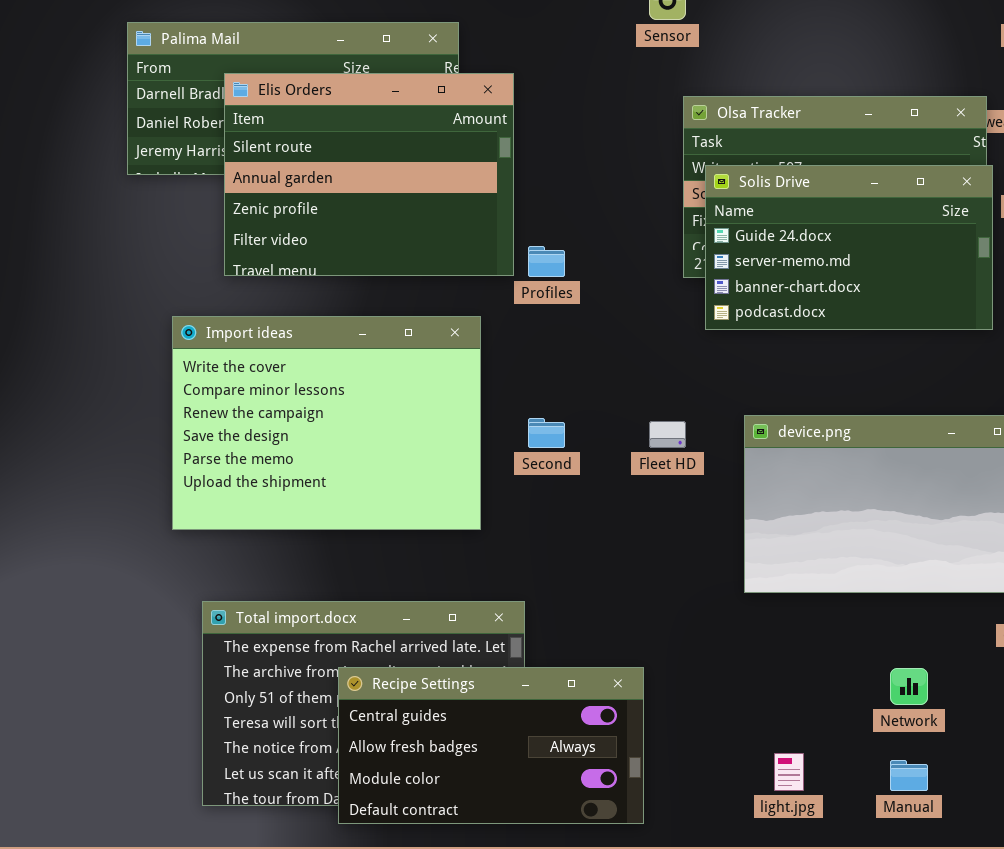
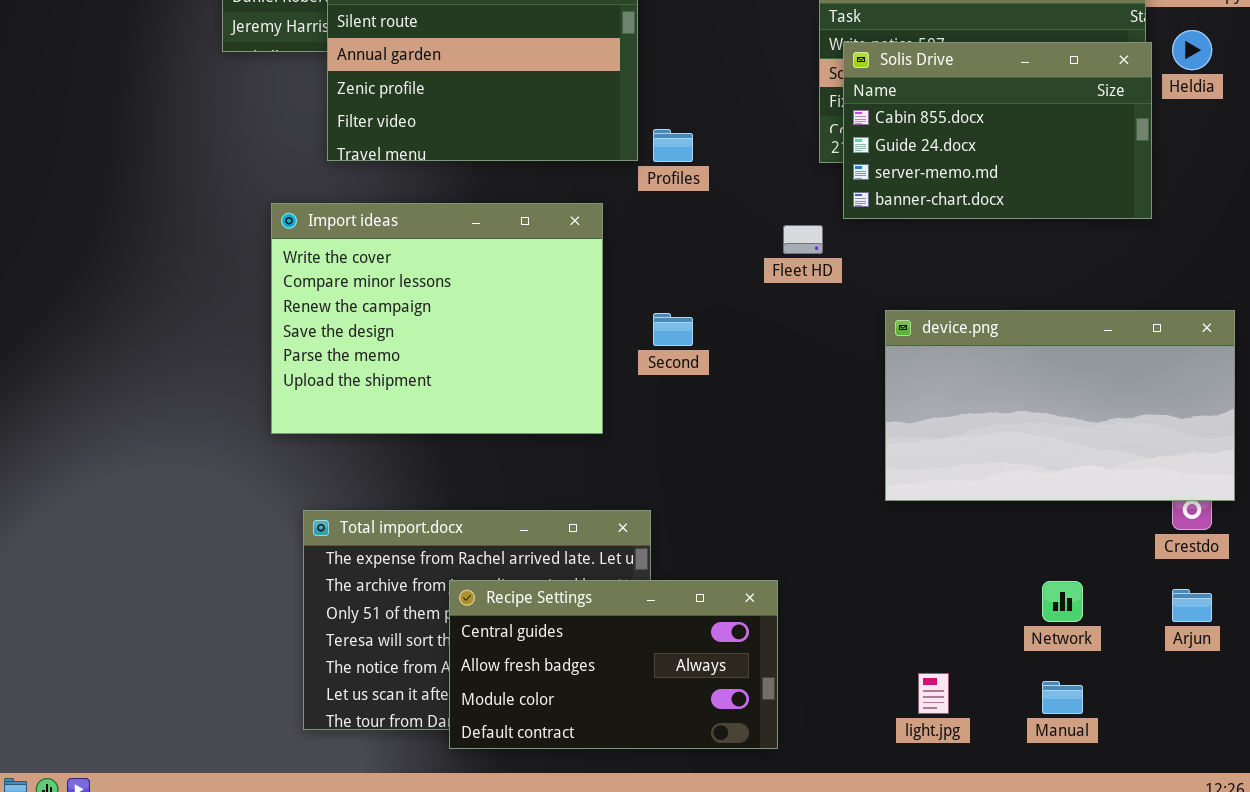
Solis Drive: [705,165,993,330] -> [843,42,1152,219], scrolled up 1 row
Fleet HD: [649,421,686,448] -> [783,225,823,254], moved

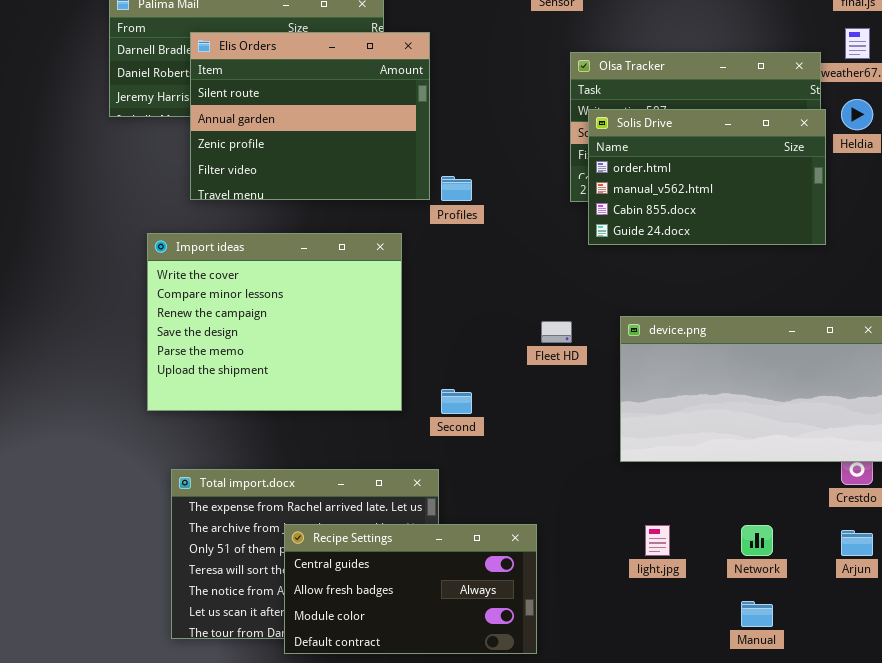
Solis Drive: [843,42,1152,219] -> [588,109,826,245], scrolled up 2 rows
Fleet HD: [783,225,823,254] -> [541,321,572,343], moved
Second: [653,313,693,346] -> [441,389,472,414], moved
light.jpg: [918,673,949,714] -> [645,525,670,556], moved

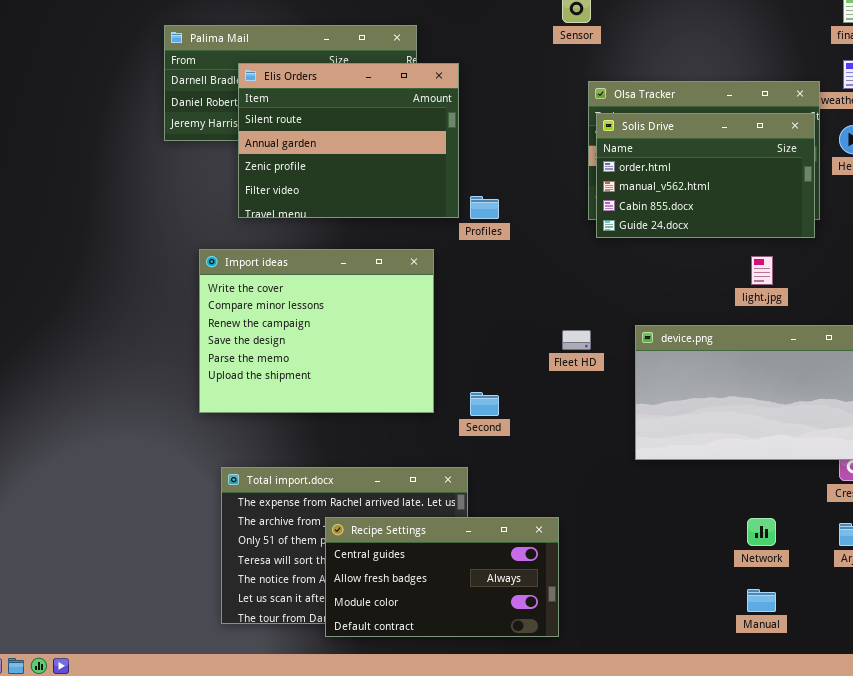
Solis Drive: [588,109,826,245] -> [596,113,815,238], moved
light.jpg: [645,525,670,556] -> [751,256,773,285], moved

